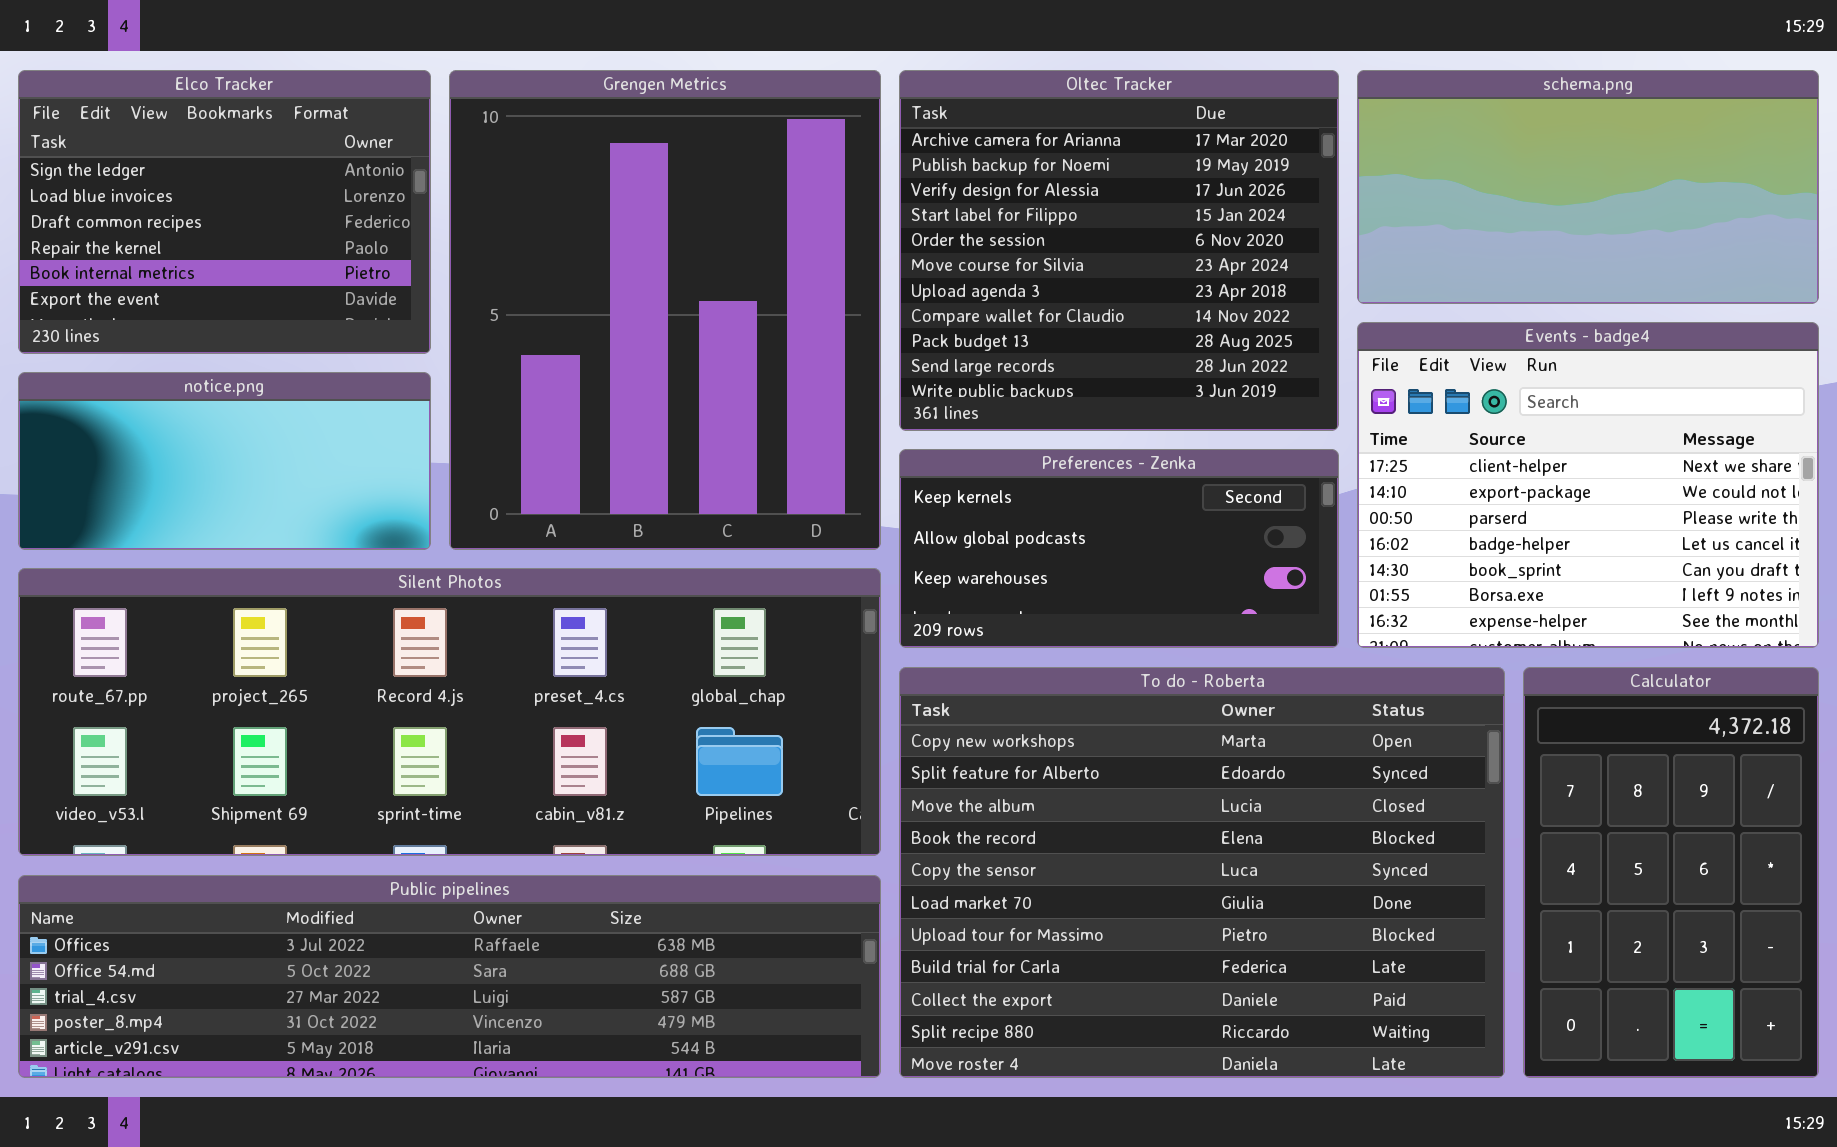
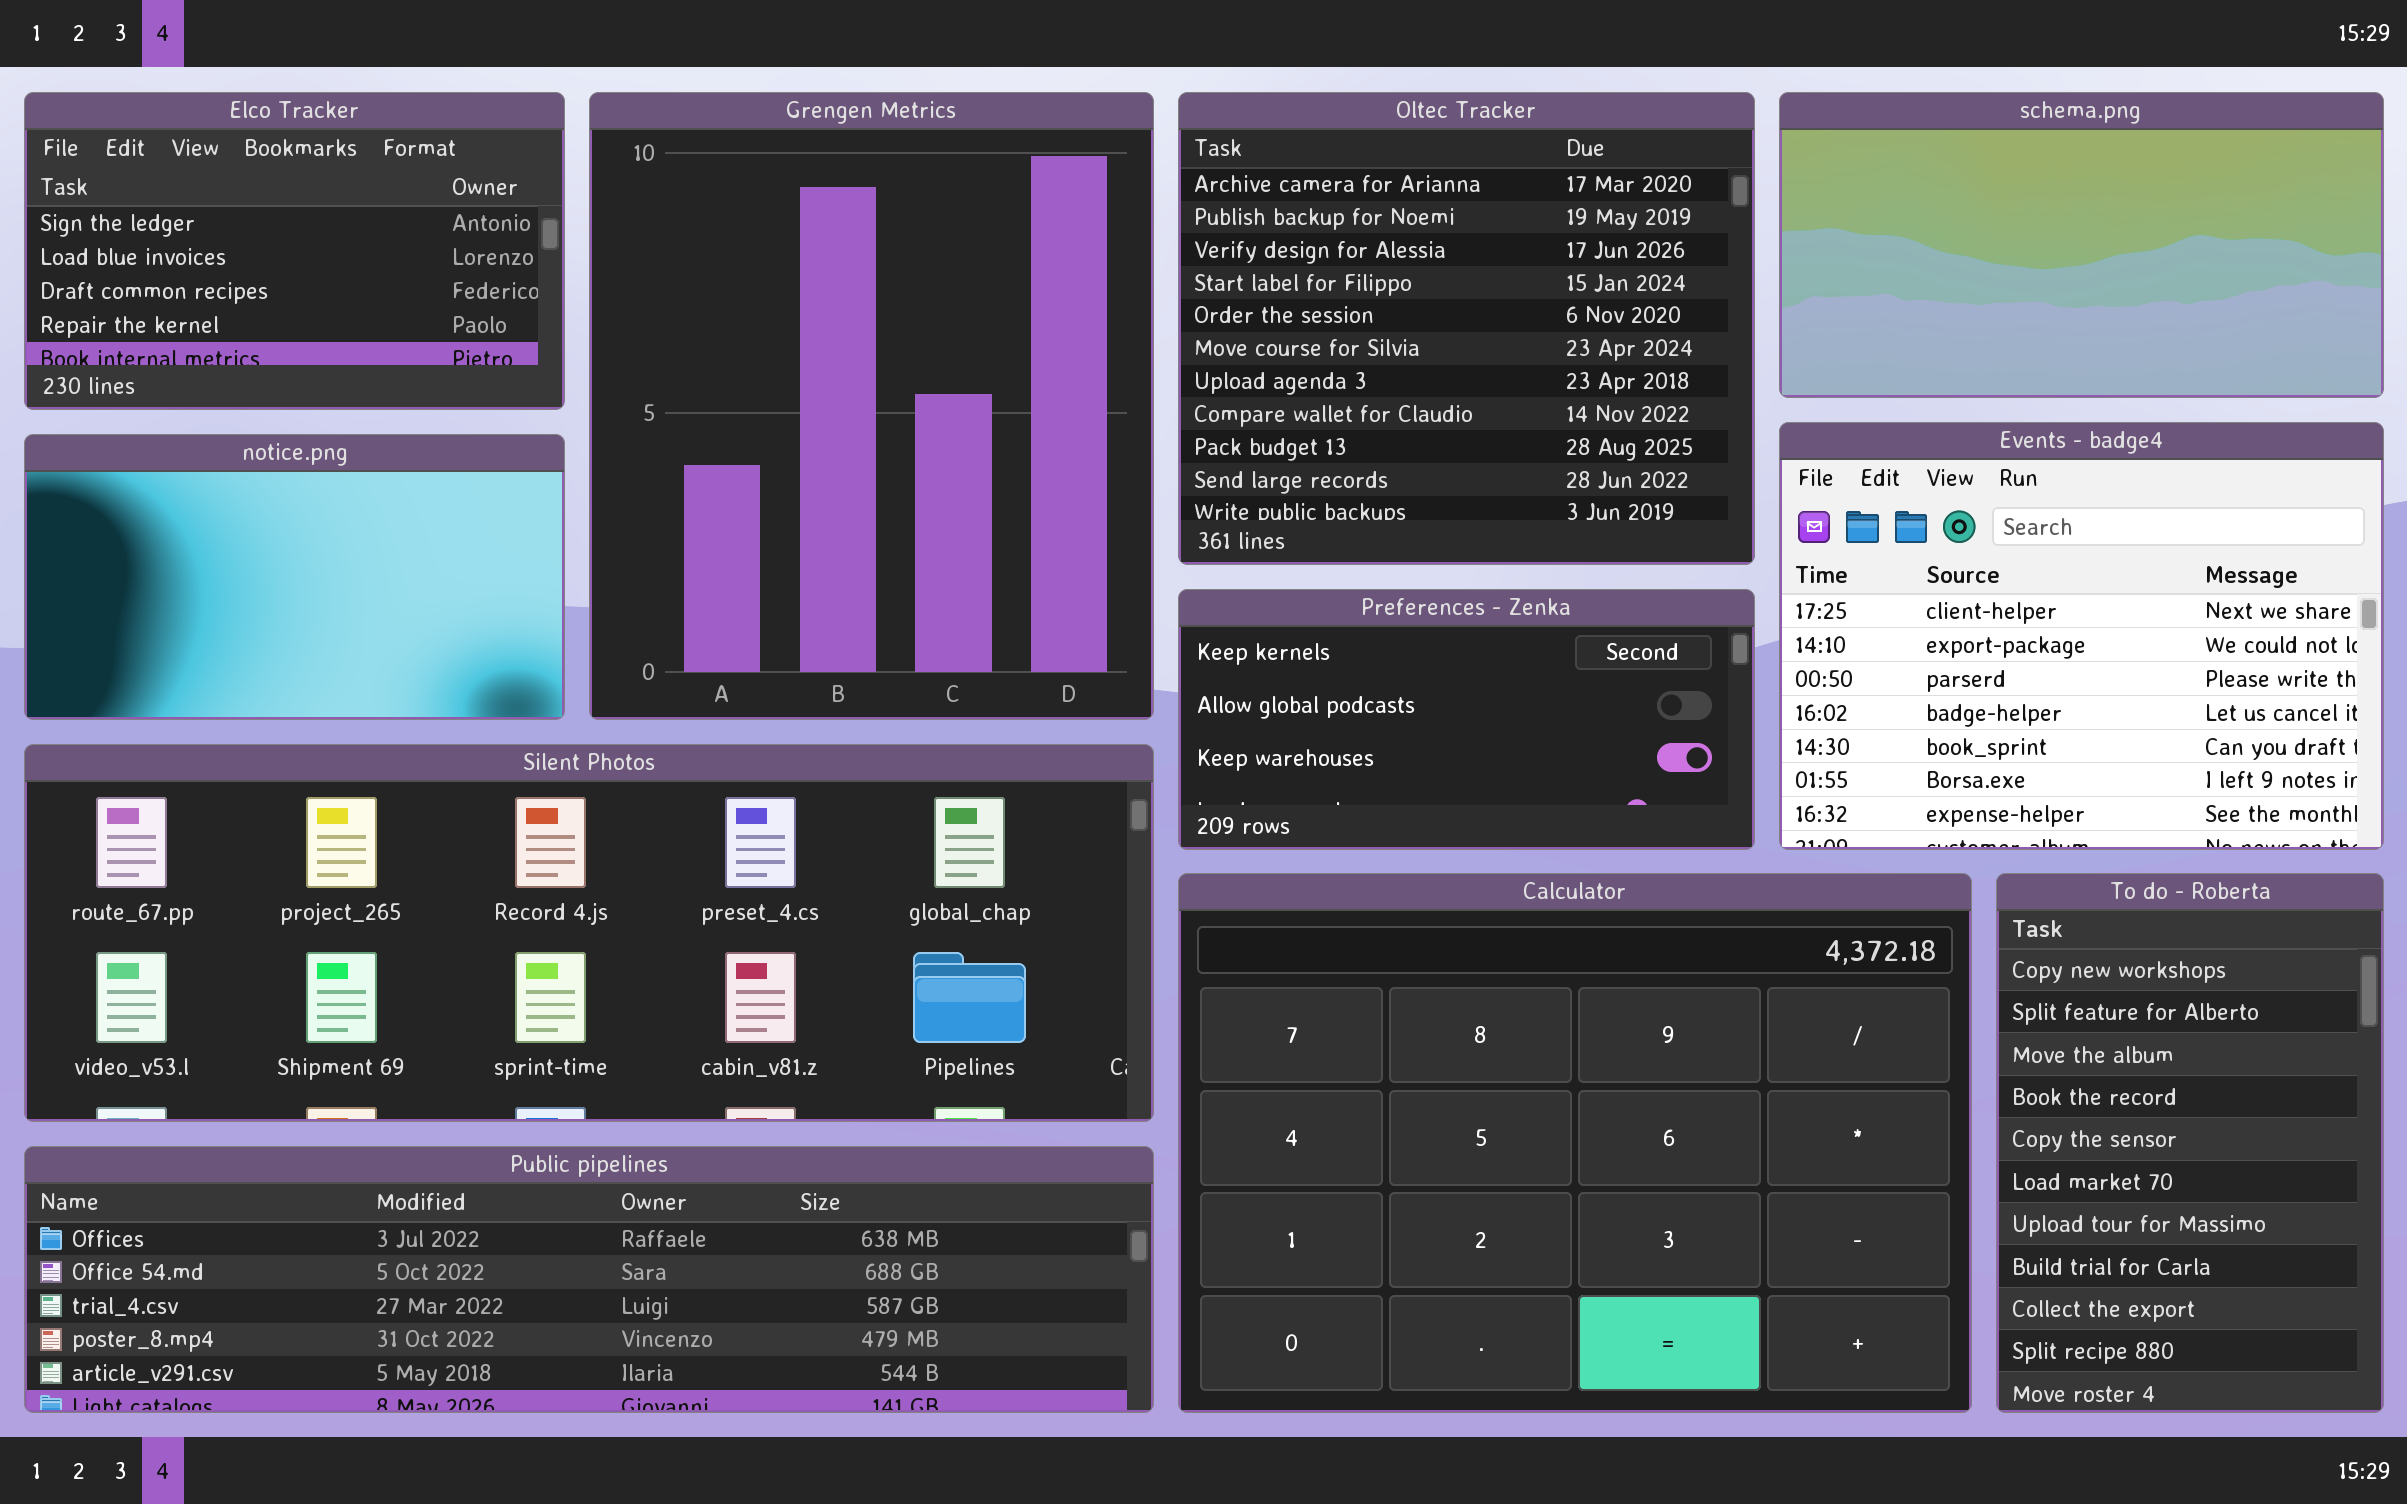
Elco Tracker: [18,70,431,354] -> [24,92,565,410], resized
notice.png: [18,372,431,550] -> [24,434,565,720], resized
To do - Roberta: [899,667,1505,1078] -> [1996,873,2384,1413], moved, resized
Calculator: [1523,667,1819,1078] -> [1178,873,1972,1413], moved, resized

